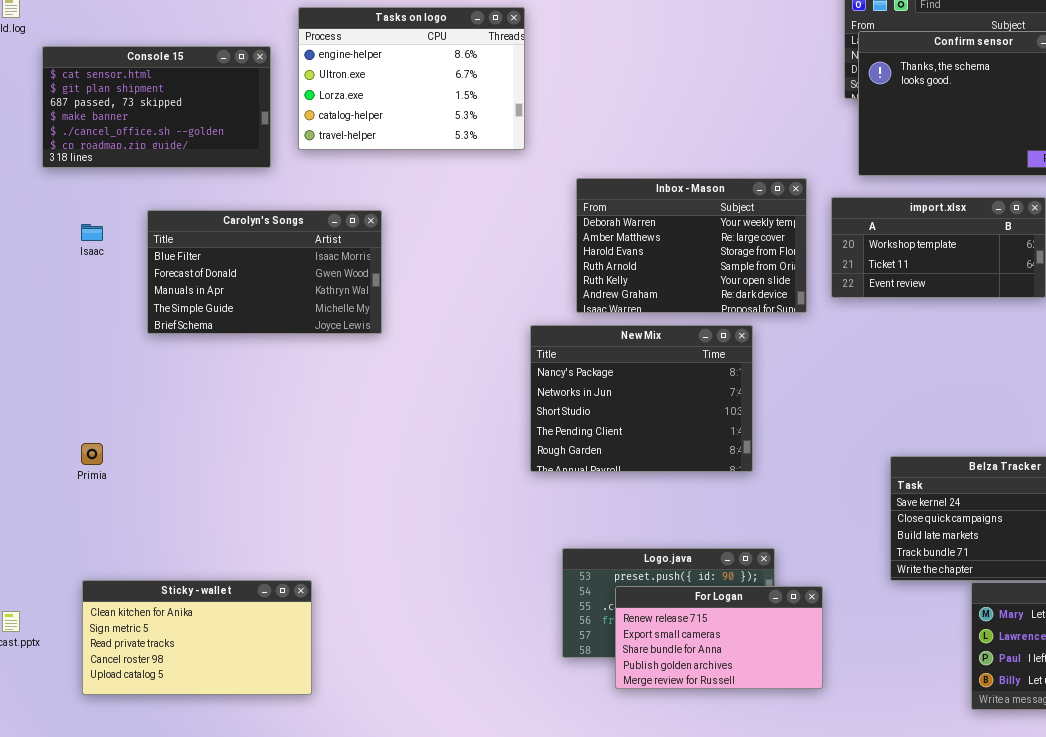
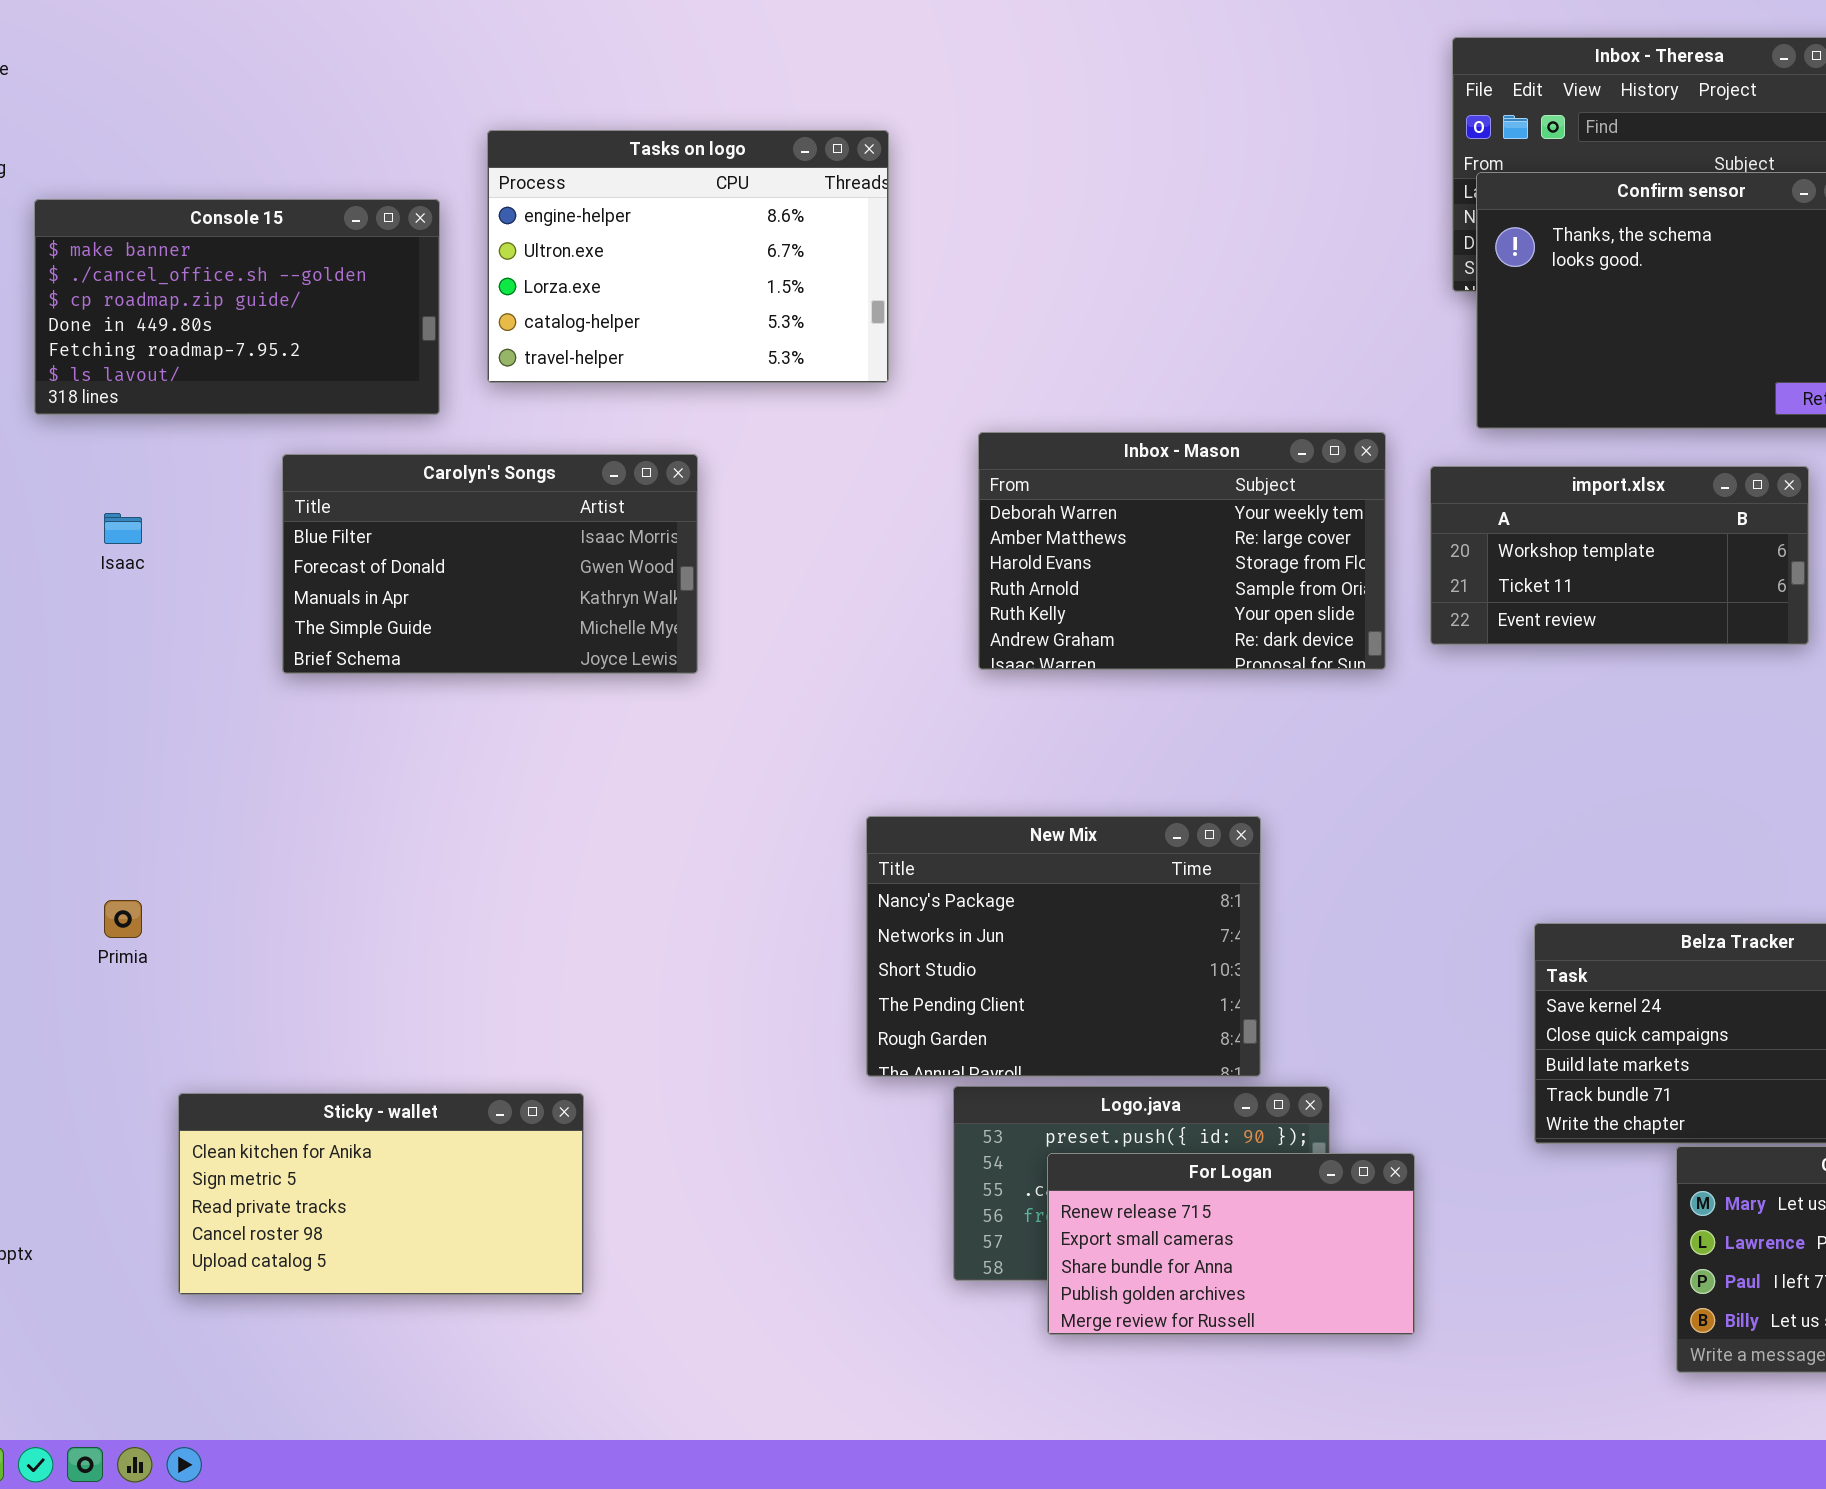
Console 15: [42,46,271,168] -> [34,199,440,415], scrolled down 3 rows
Carolyn's Songs: [147,210,382,334] -> [282,454,698,674], moved
New Mix: [530,325,753,472] -> [866,816,1261,1077], moved
Sticky - wallet: [82,580,312,695] -> [178,1093,584,1295], moved

